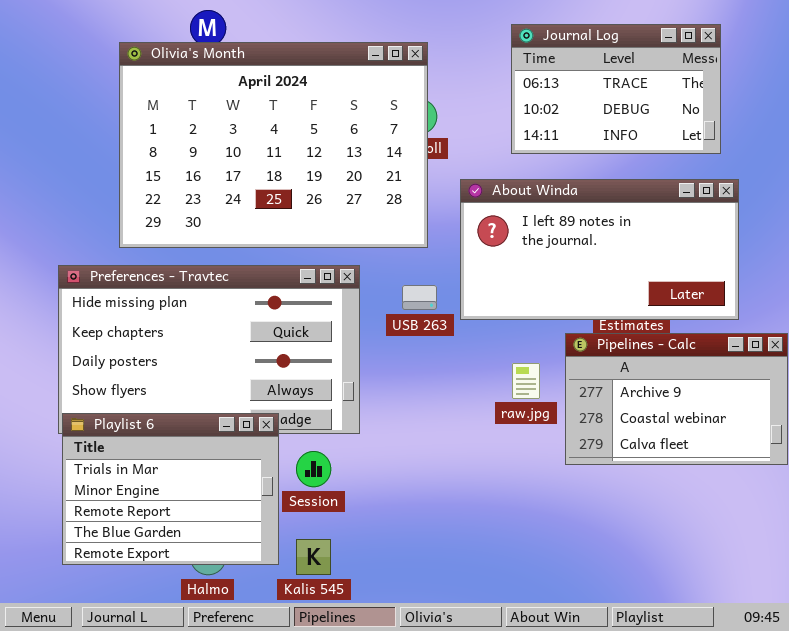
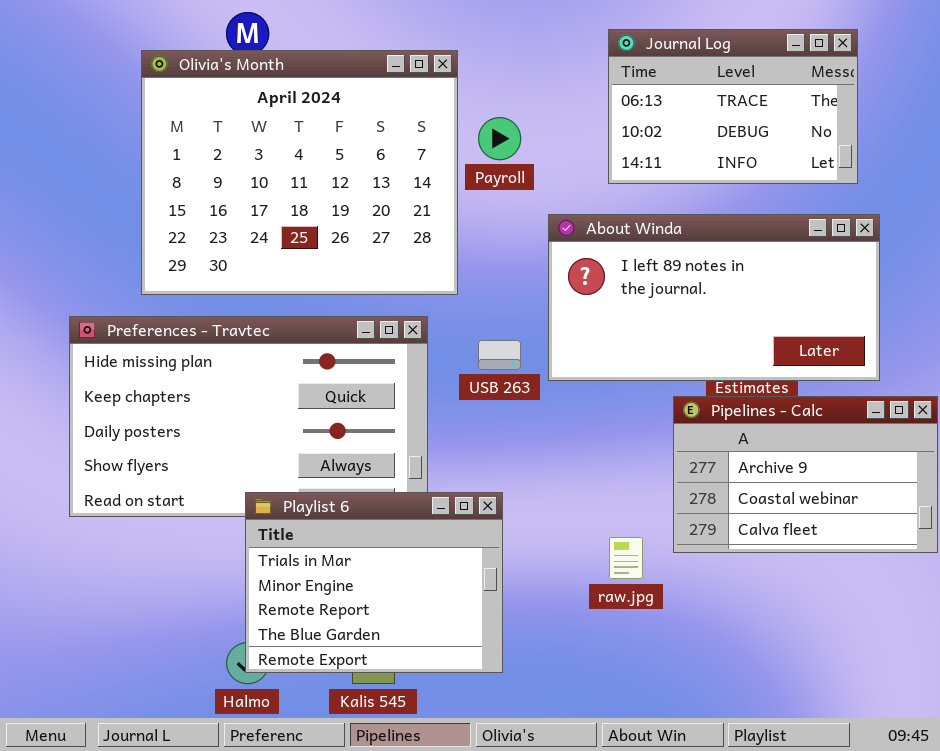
Olivia's Month: [119,42,428,248] -> [141,50,458,295], resized
raw.jpg: [512,363,540,399] -> [609,537,643,579], moved
Playlist 6: [62,413,279,565] -> [245,492,503,673], moved

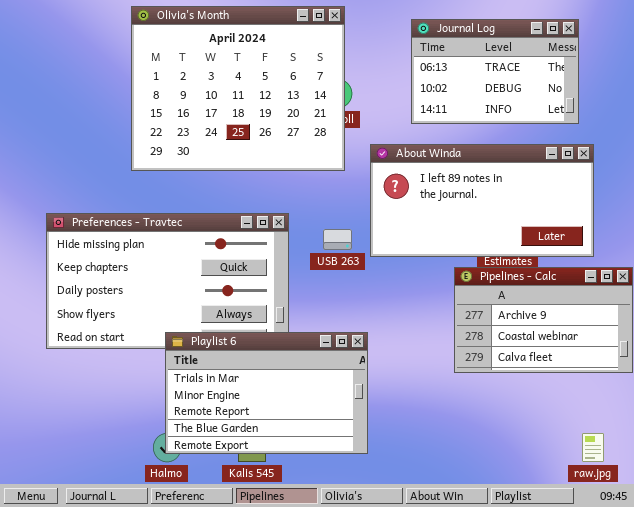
Olivia's Month: [141,50,458,295] -> [131,6,345,171], moved
Playlist 6: [245,492,503,673] -> [165,332,368,454], resized
raw.jpg: [609,537,643,579] -> [582,433,604,462], moved

